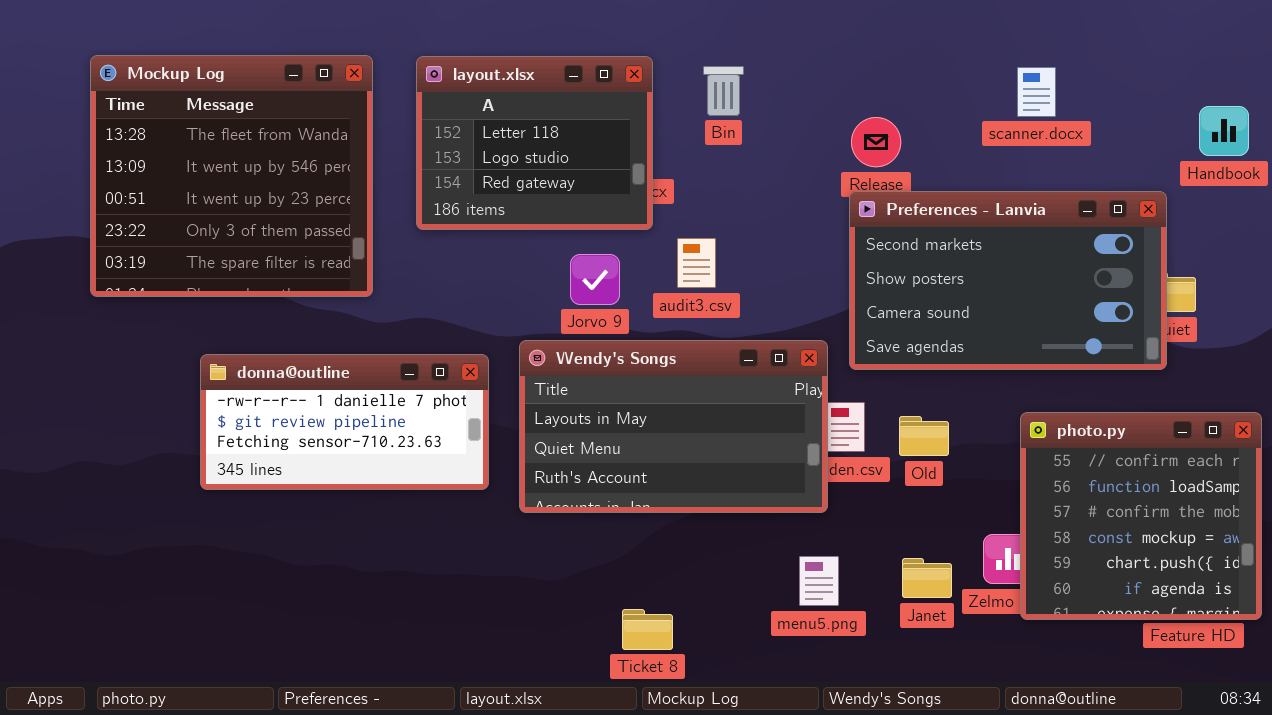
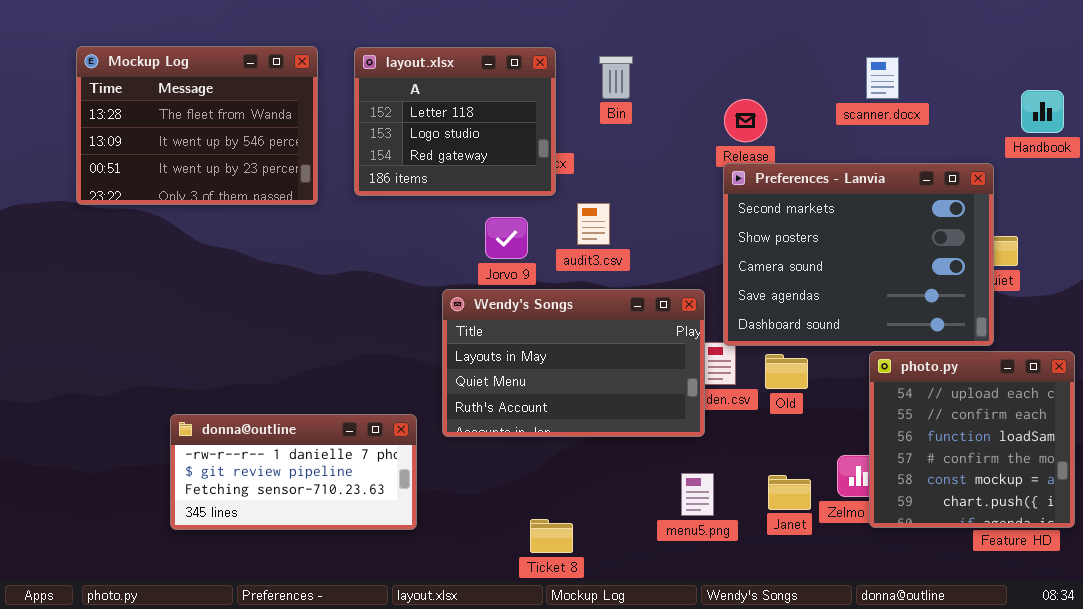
Mockup Log: [90,55,373,297] -> [76,46,318,205], resized
Preferences - Lanvia: [849,191,1167,370] -> [723,163,994,346], resized
donna@outline: [200,354,489,490] -> [170,414,417,530], moved
photo.py: [1020,412,1262,620] -> [869,351,1075,528], scrolled up 1 row

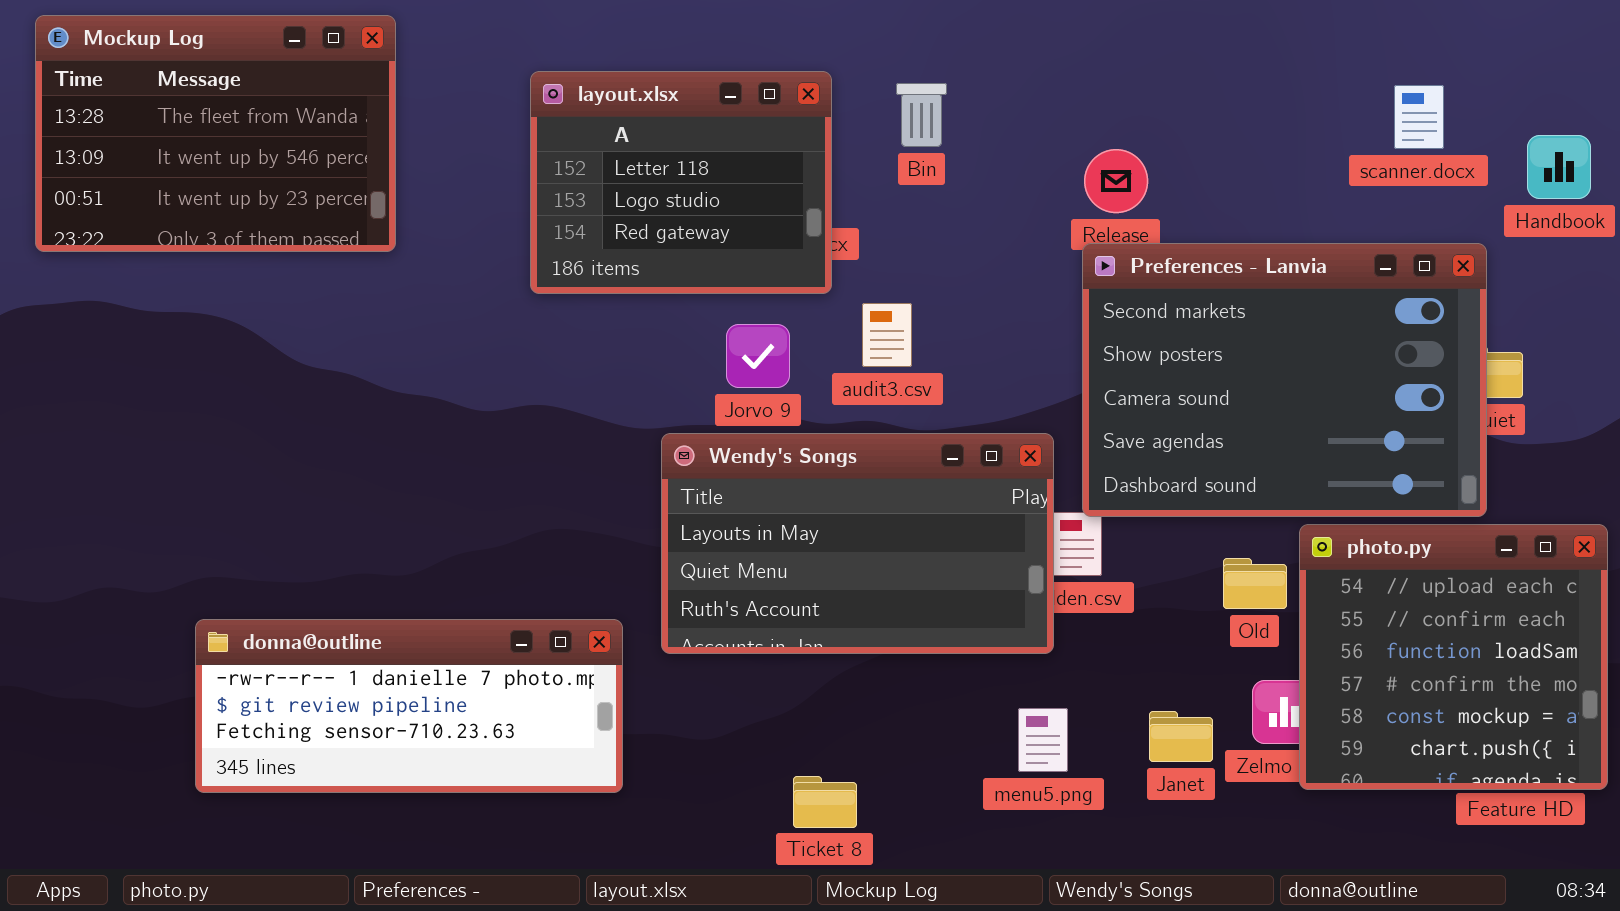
Mockup Log: [76,46,318,205] -> [35,15,396,252], moved
scanner.docx: [866,57,899,99] -> [1394,85,1444,149], moved
Old: [765,354,808,389] -> [1223,558,1287,609], moved
donna@outline: [170,414,417,530] -> [195,619,623,793], resized

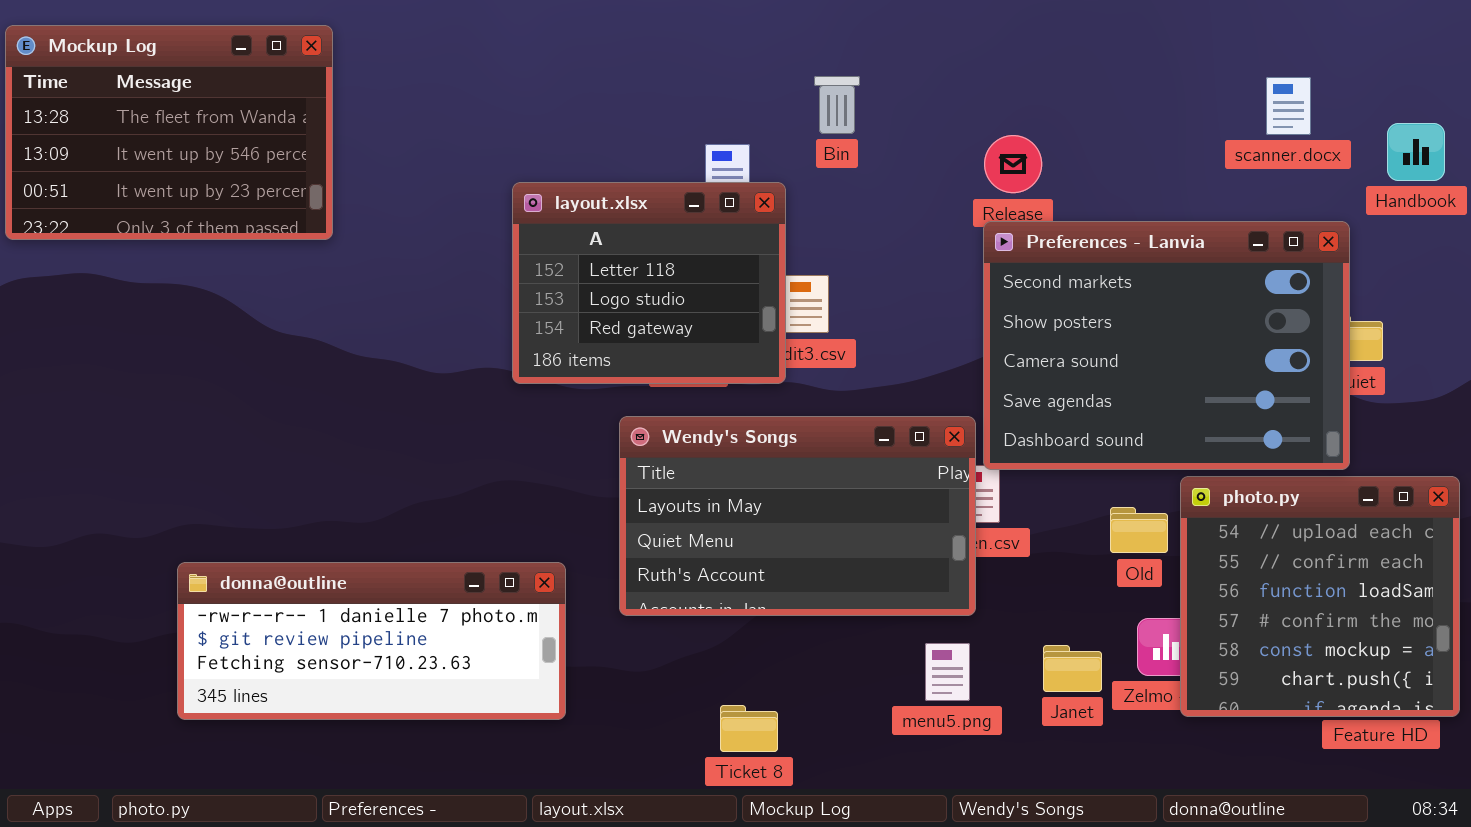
Mockup Log: [35,15,396,252] -> [5,25,333,240], moved
layout.xlsx: [530,71,832,294] -> [512,182,786,384], moved
Wendy's Songs: [661,433,1054,654] -> [619,416,976,616], moved

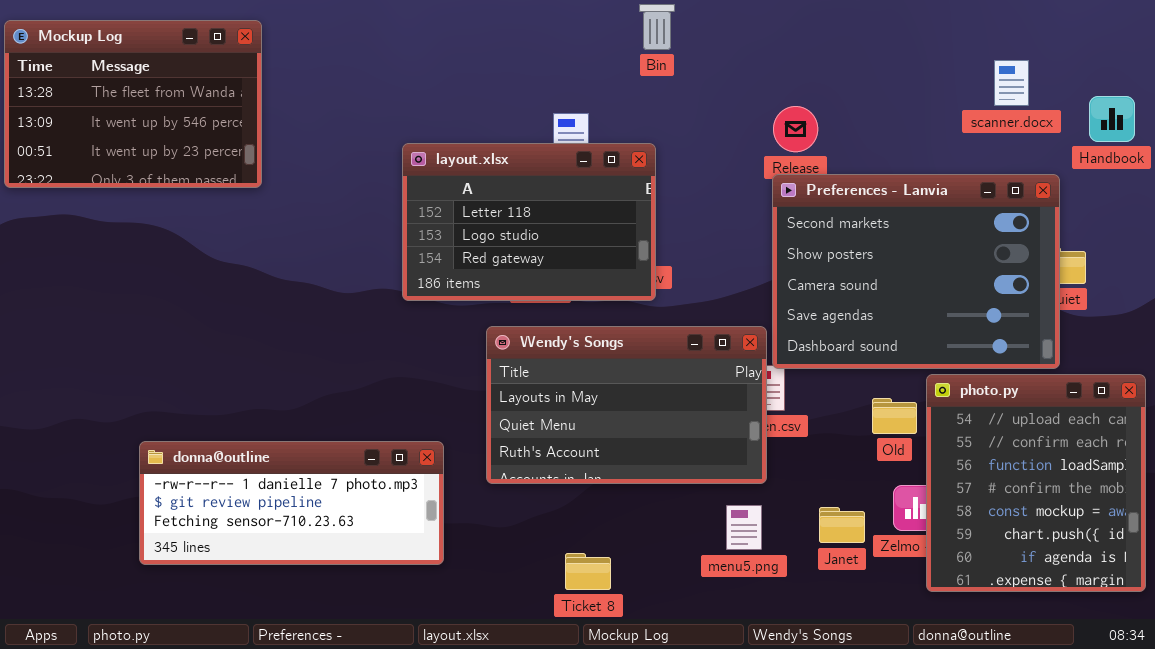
Bin: [814,76,860,134] -> [639,4,675,50], moved
layout.xlsx: [512,182,786,384] -> [402,143,656,301], resized
photo.py: [1180,476,1460,717] -> [926,374,1146,592], resized

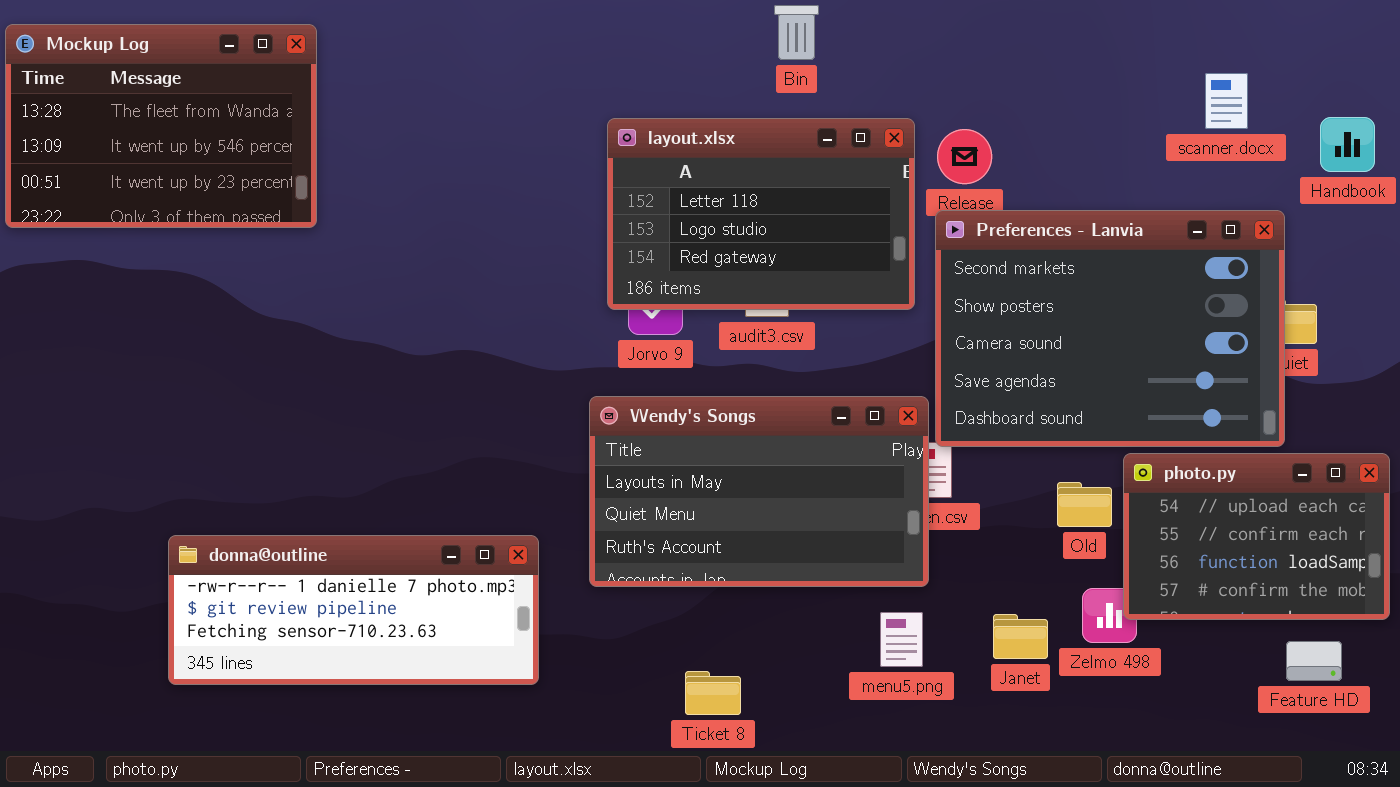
layout.xlsx: [402,143,656,301] -> [607,118,915,310], moved
photo.py: [926,374,1146,592] -> [1123,453,1390,620], resized

